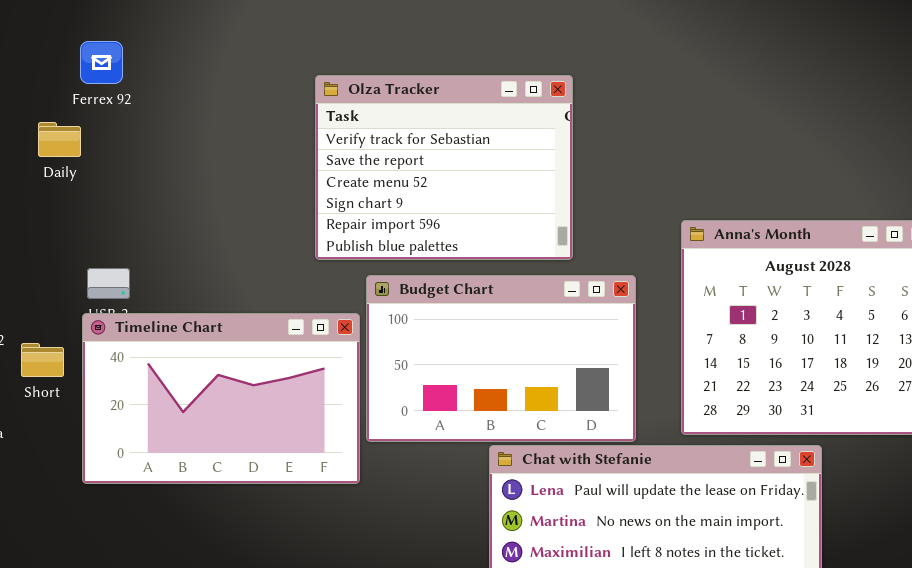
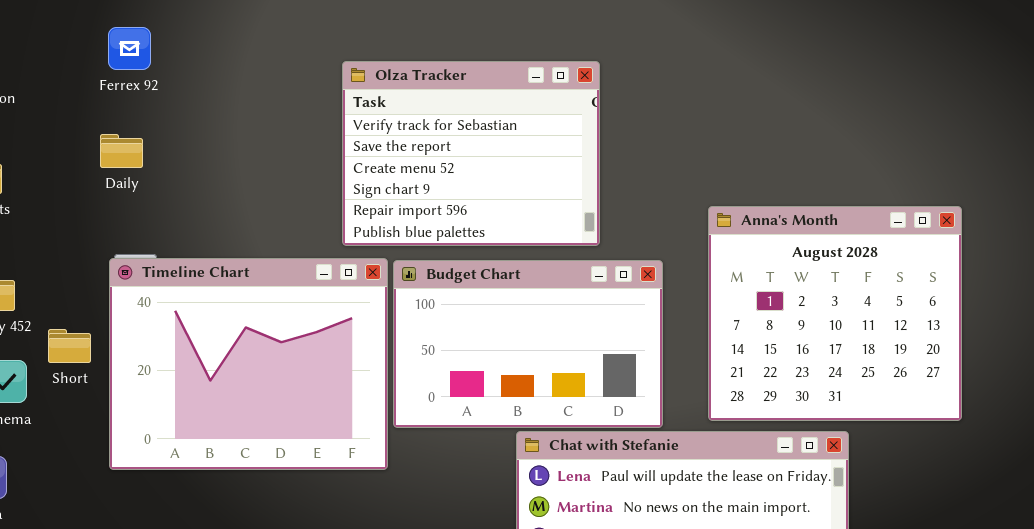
Daily: [38,122,81,157] -> [100,134,143,168], moved
Timeline Chart: [82,313,360,484] -> [109,258,388,470], resized

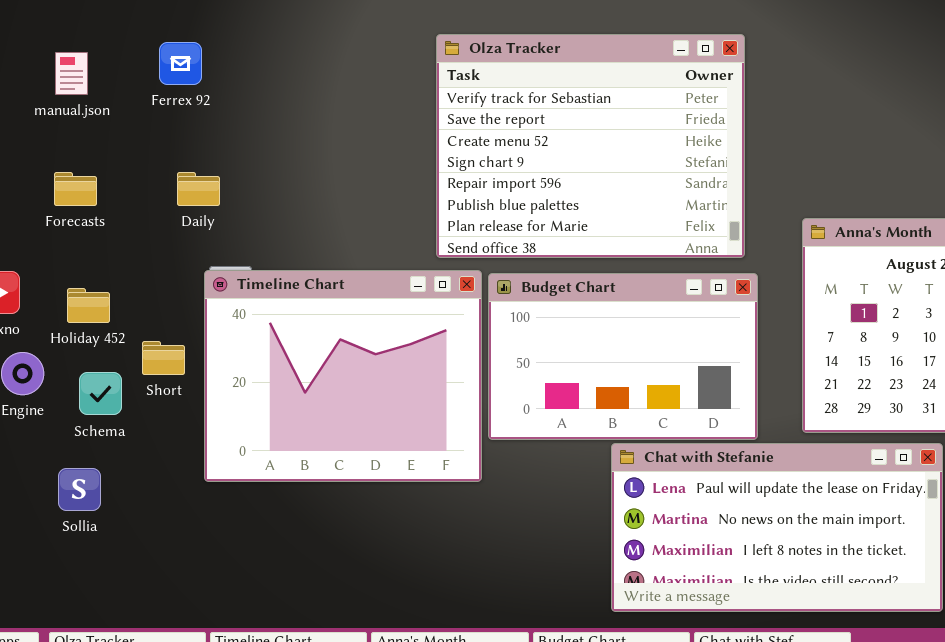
Ferrex 92: [108,27,151,70] -> [159,42,202,85], moved
Olza Tracker: [342,61,600,246] -> [436,34,745,258], resized
Daily: [100,134,143,168] -> [177,172,220,206], moved

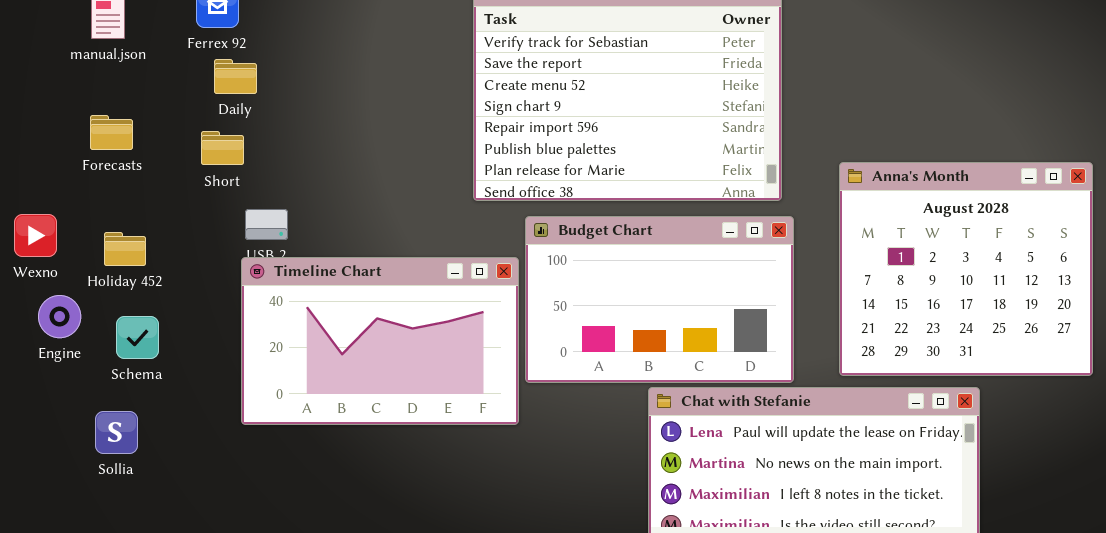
Daily: [177,172,220,206] -> [214,59,257,94], moved
Timeline Chart: [204,270,482,482] -> [241,257,519,425], resized
Short: [142,341,185,375] -> [201,131,244,165], moved

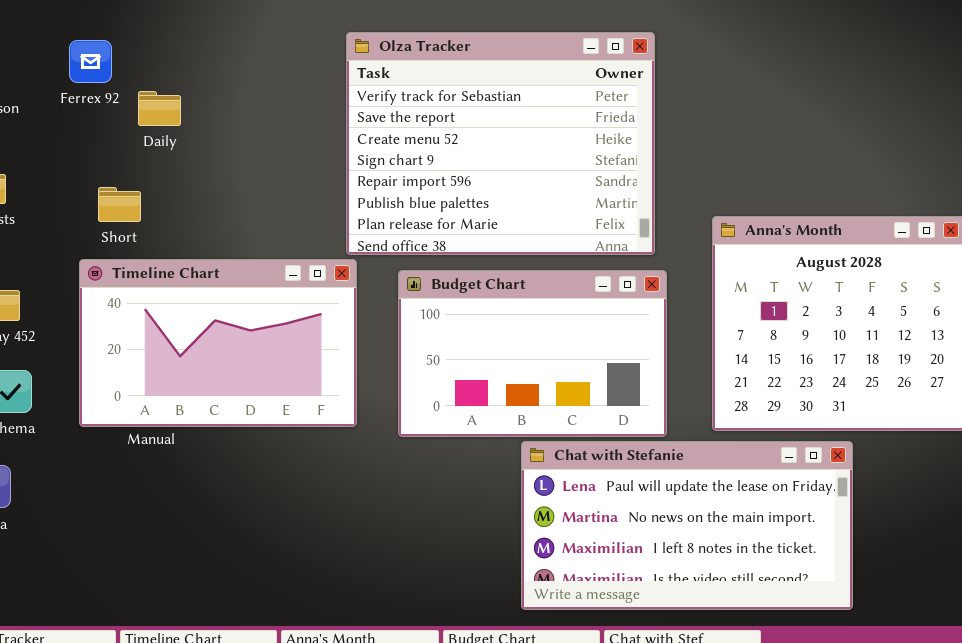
Daily: [214,59,257,94] -> [138,91,181,126], moved
Short: [201,131,244,165] -> [98,187,141,222], moved
Timeline Chart: [241,257,519,425] -> [79,259,357,427], moved

